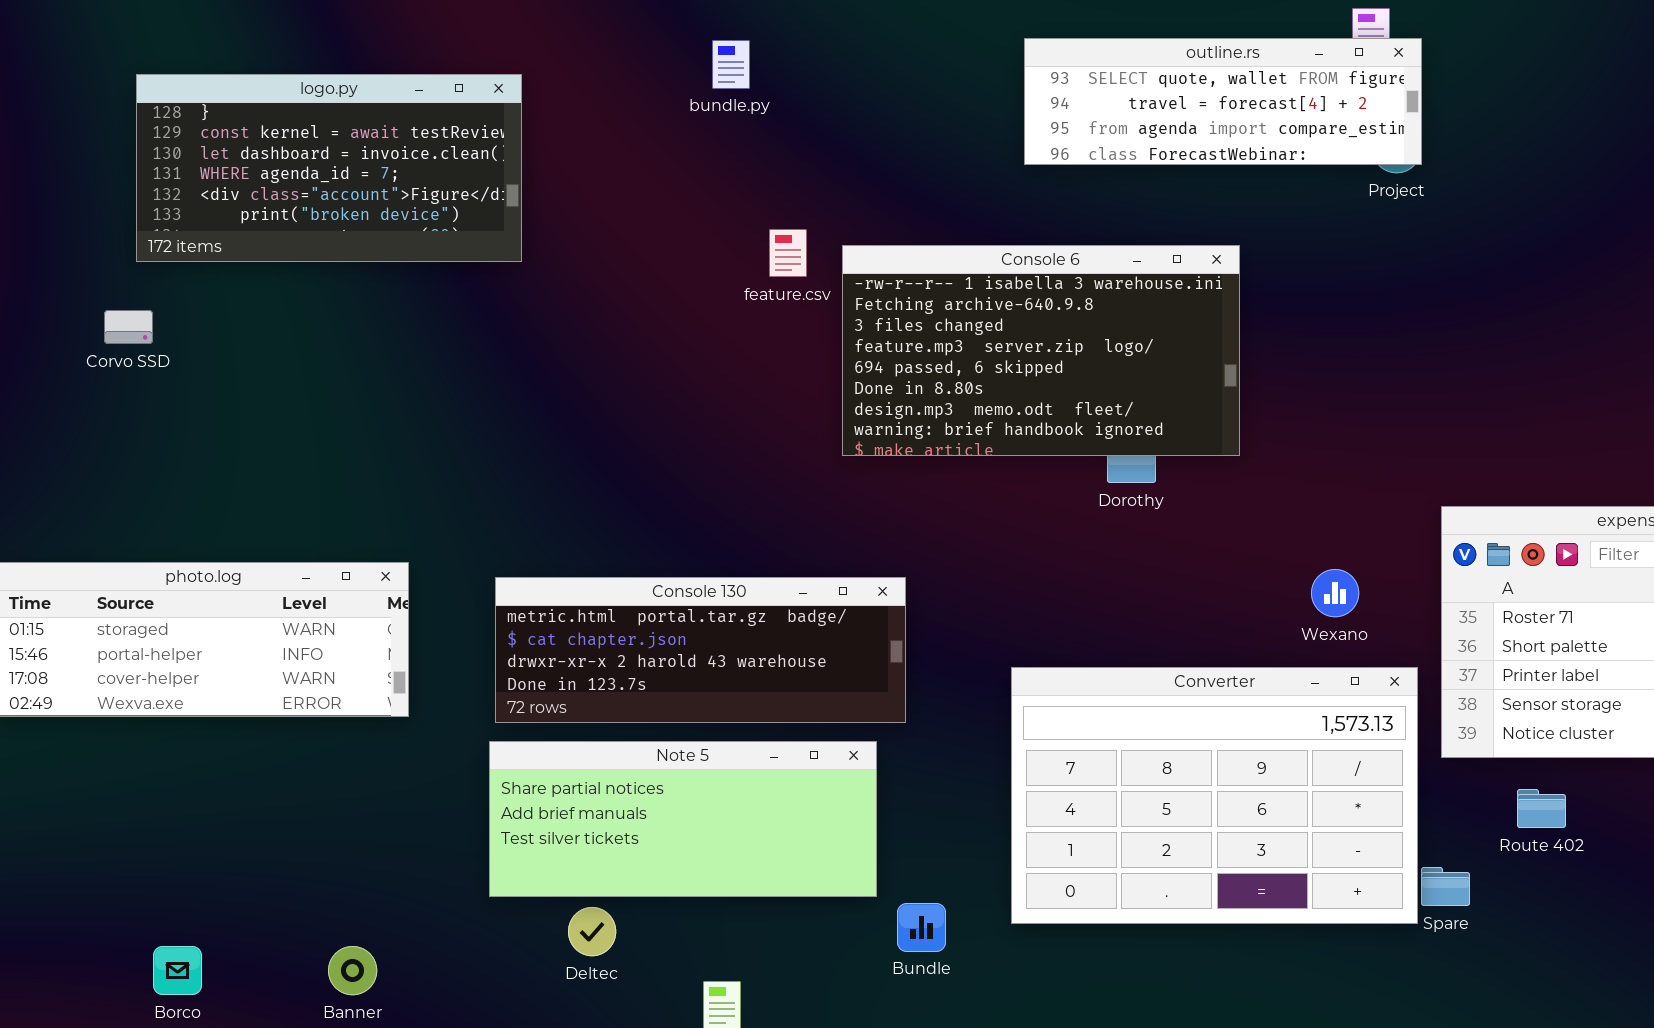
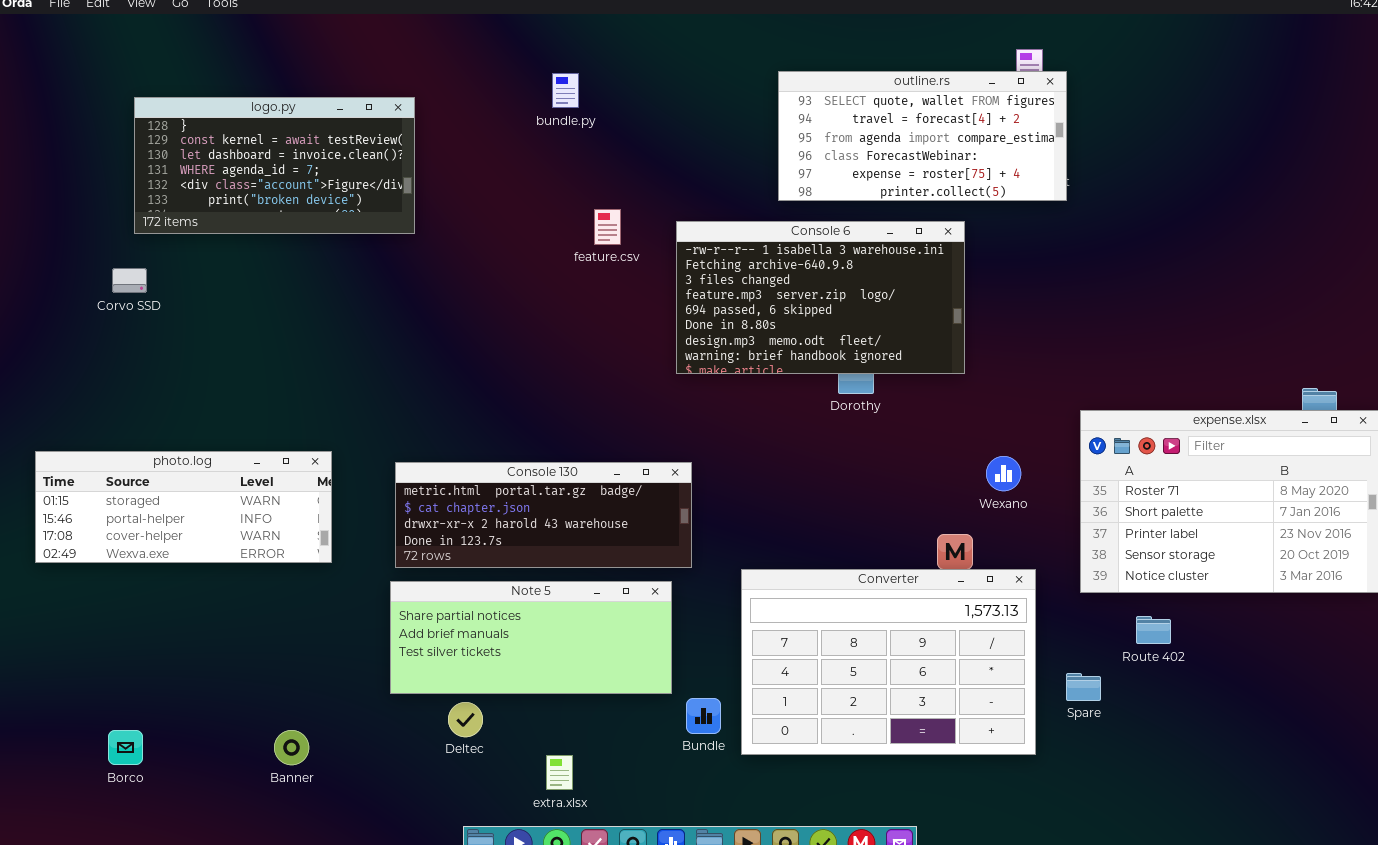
outline.rs: [1024,38,1422,165] -> [778,71,1067,201], resized
Console 6: [842,245,1240,456] -> [676,221,965,374], moved
Converter: [1011,667,1418,924] -> [741,569,1036,755], moved
Borco: [153,946,202,995] -> [108,730,143,765], moved

